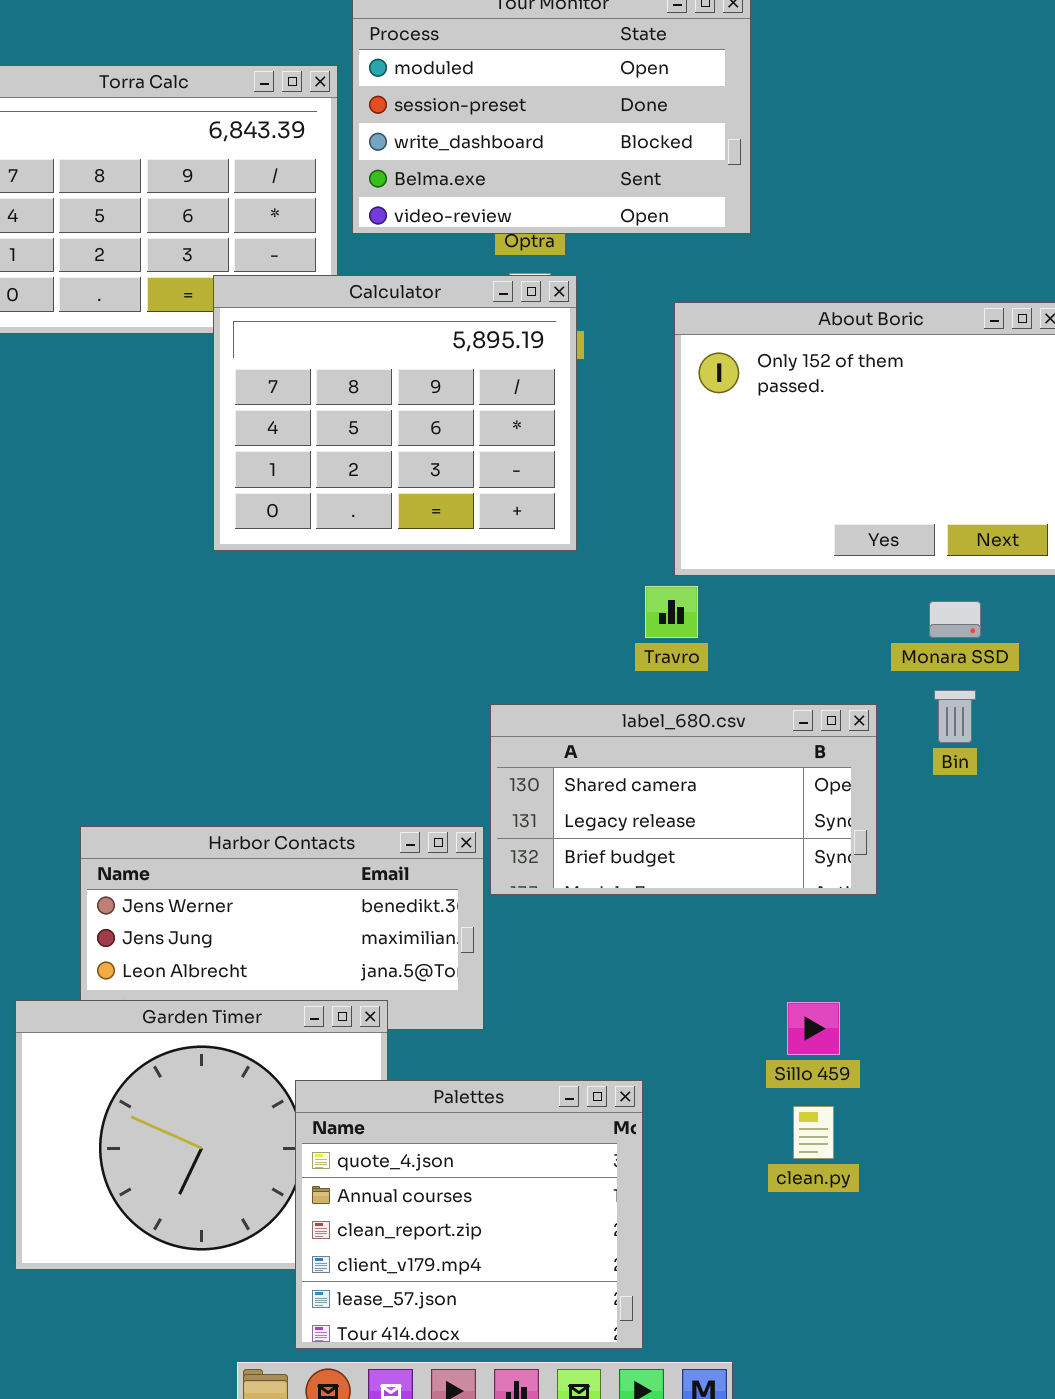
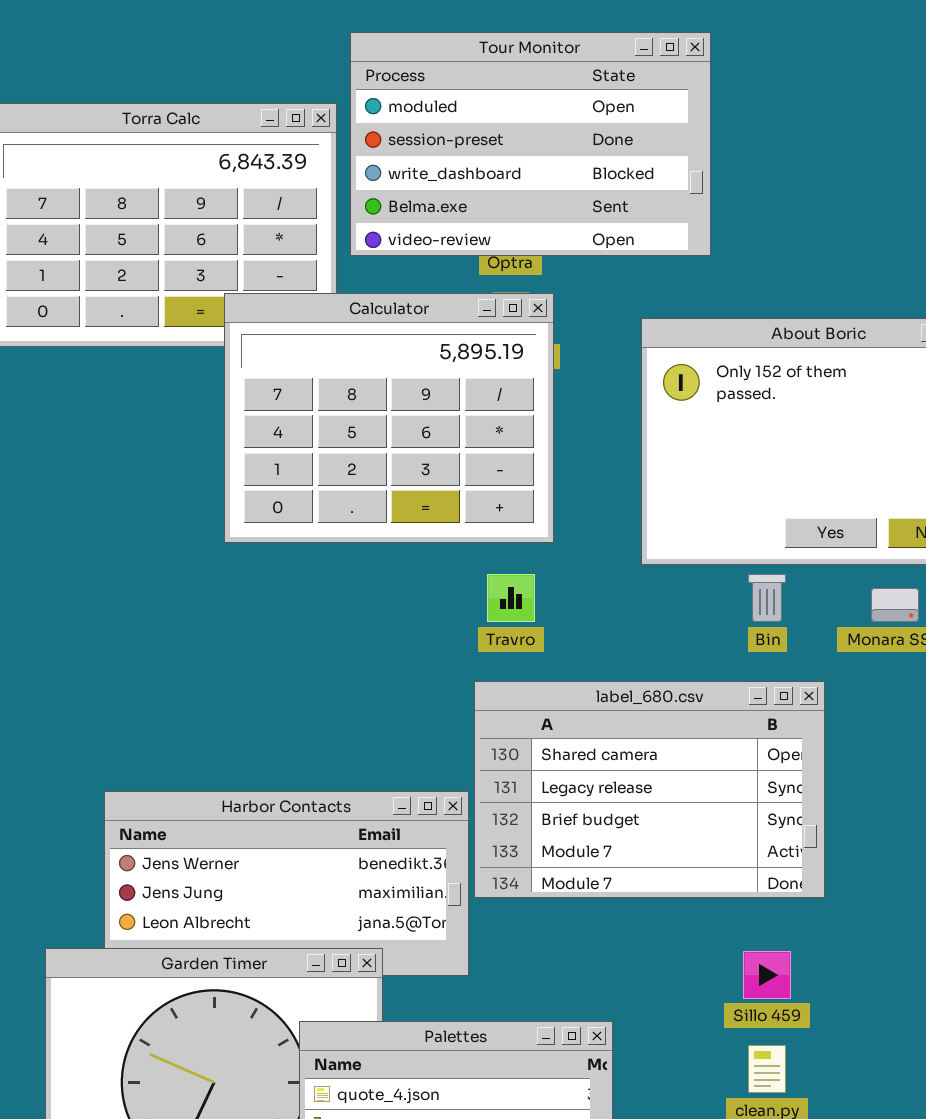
Travro: [645,586,698,638] -> [487,574,535,622], moved
Bin: [934,690,976,743] -> [748,574,786,622], moved
label_680.csv: [490,704,877,895] -> [474,681,825,898], resized

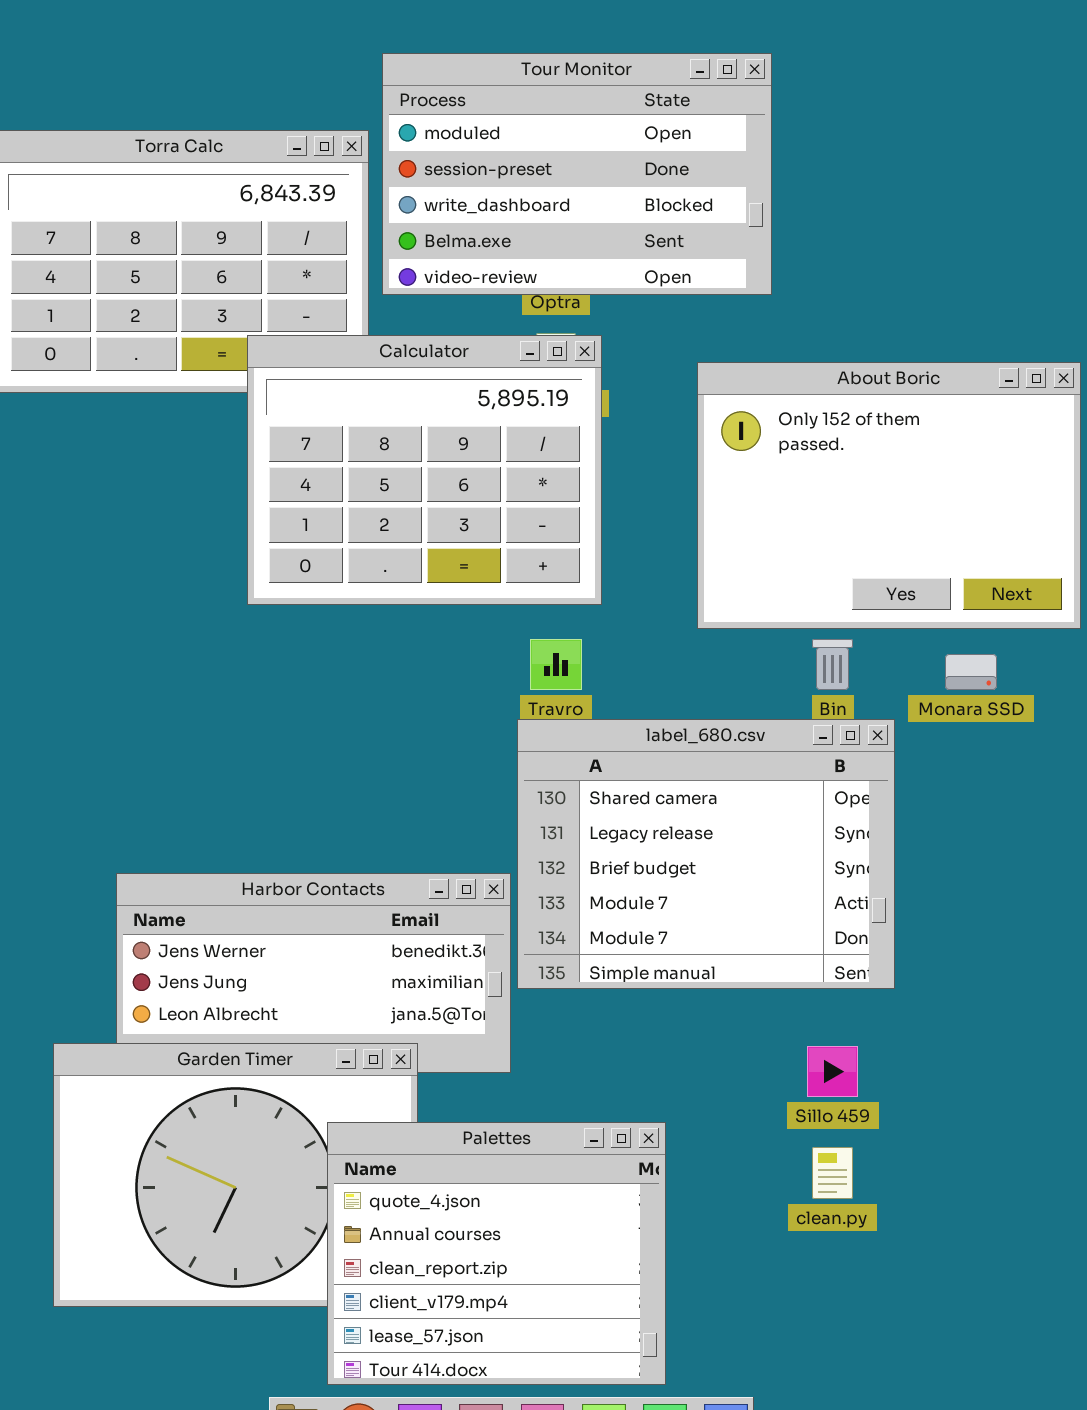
label_680.csv: [474,681,825,898] -> [517,719,895,989], resized

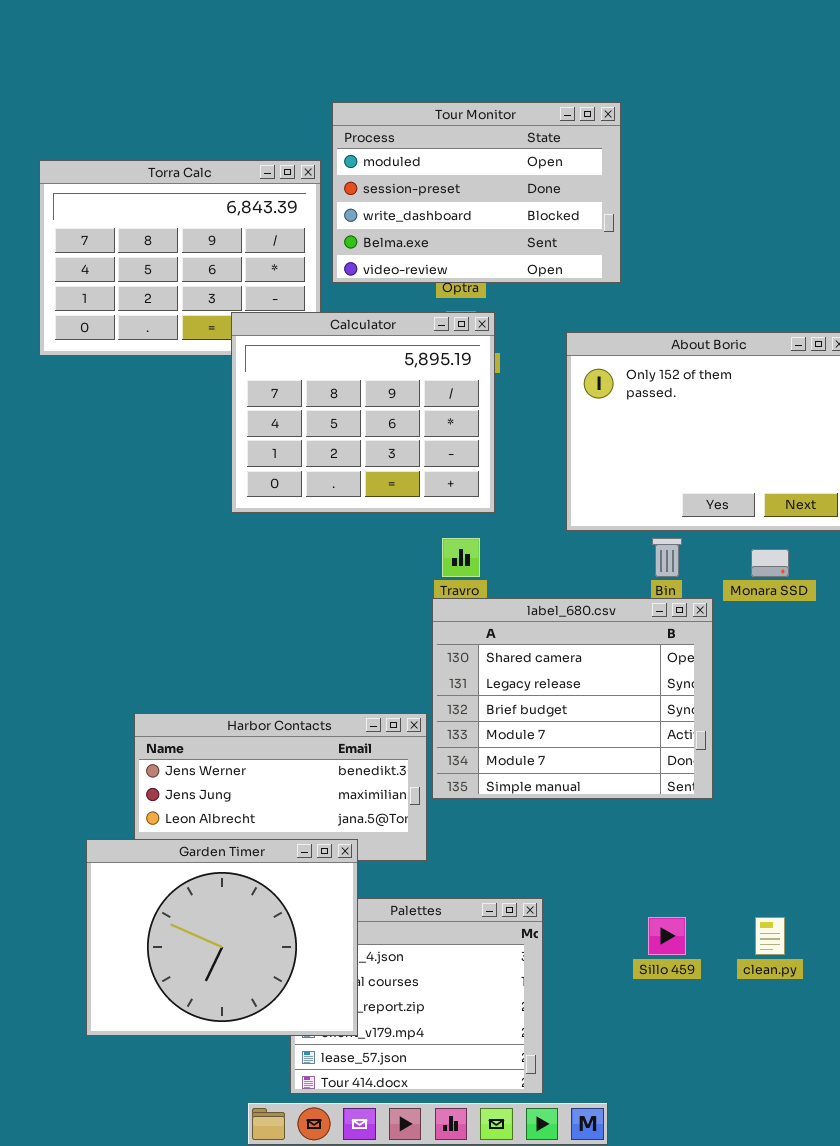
Garden Timer: [53,1043,418,1307] -> [86,839,358,1036], raised
Sillo 459: [807,1046,858,1097] -> [648,917,686,955], moved
clean.py: [812,1147,853,1199] -> [755,917,785,955], moved

